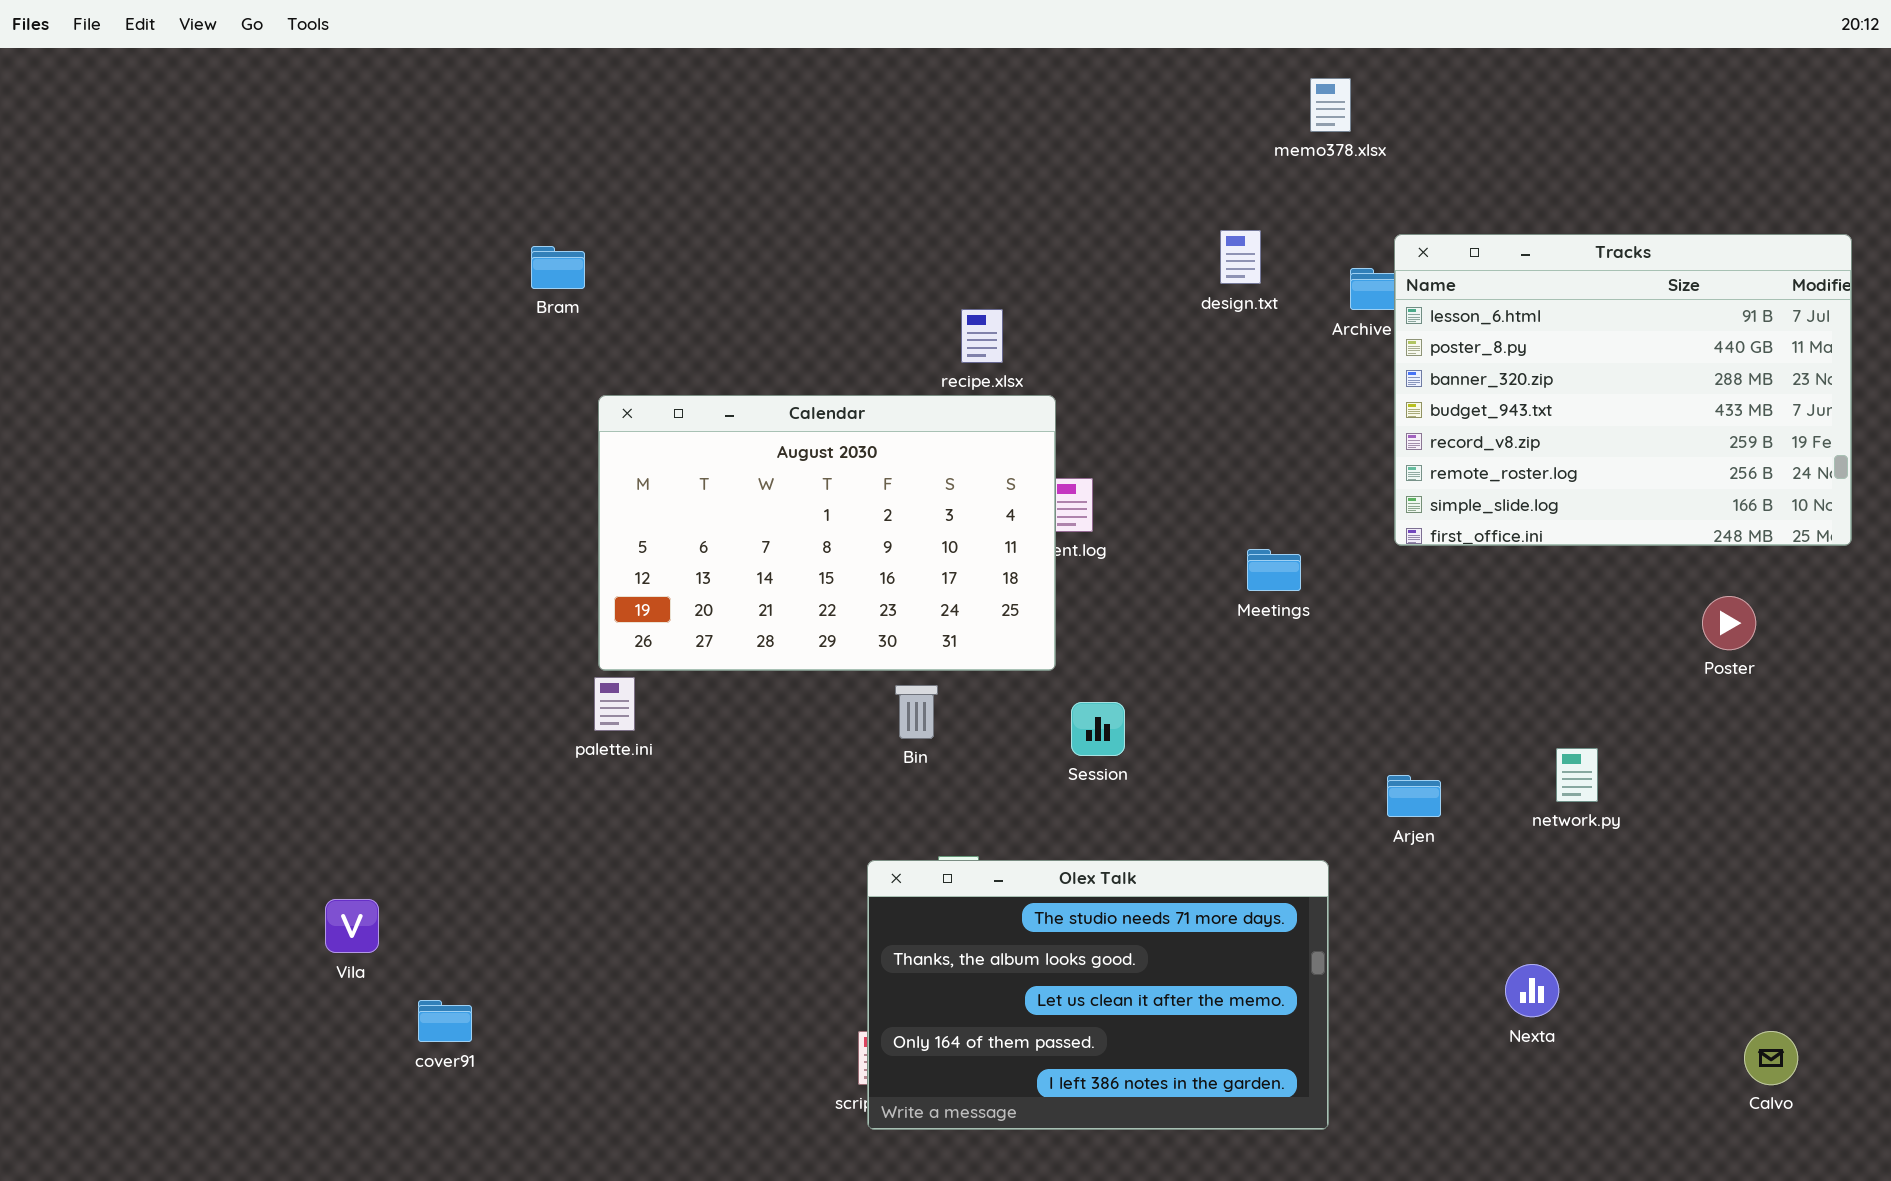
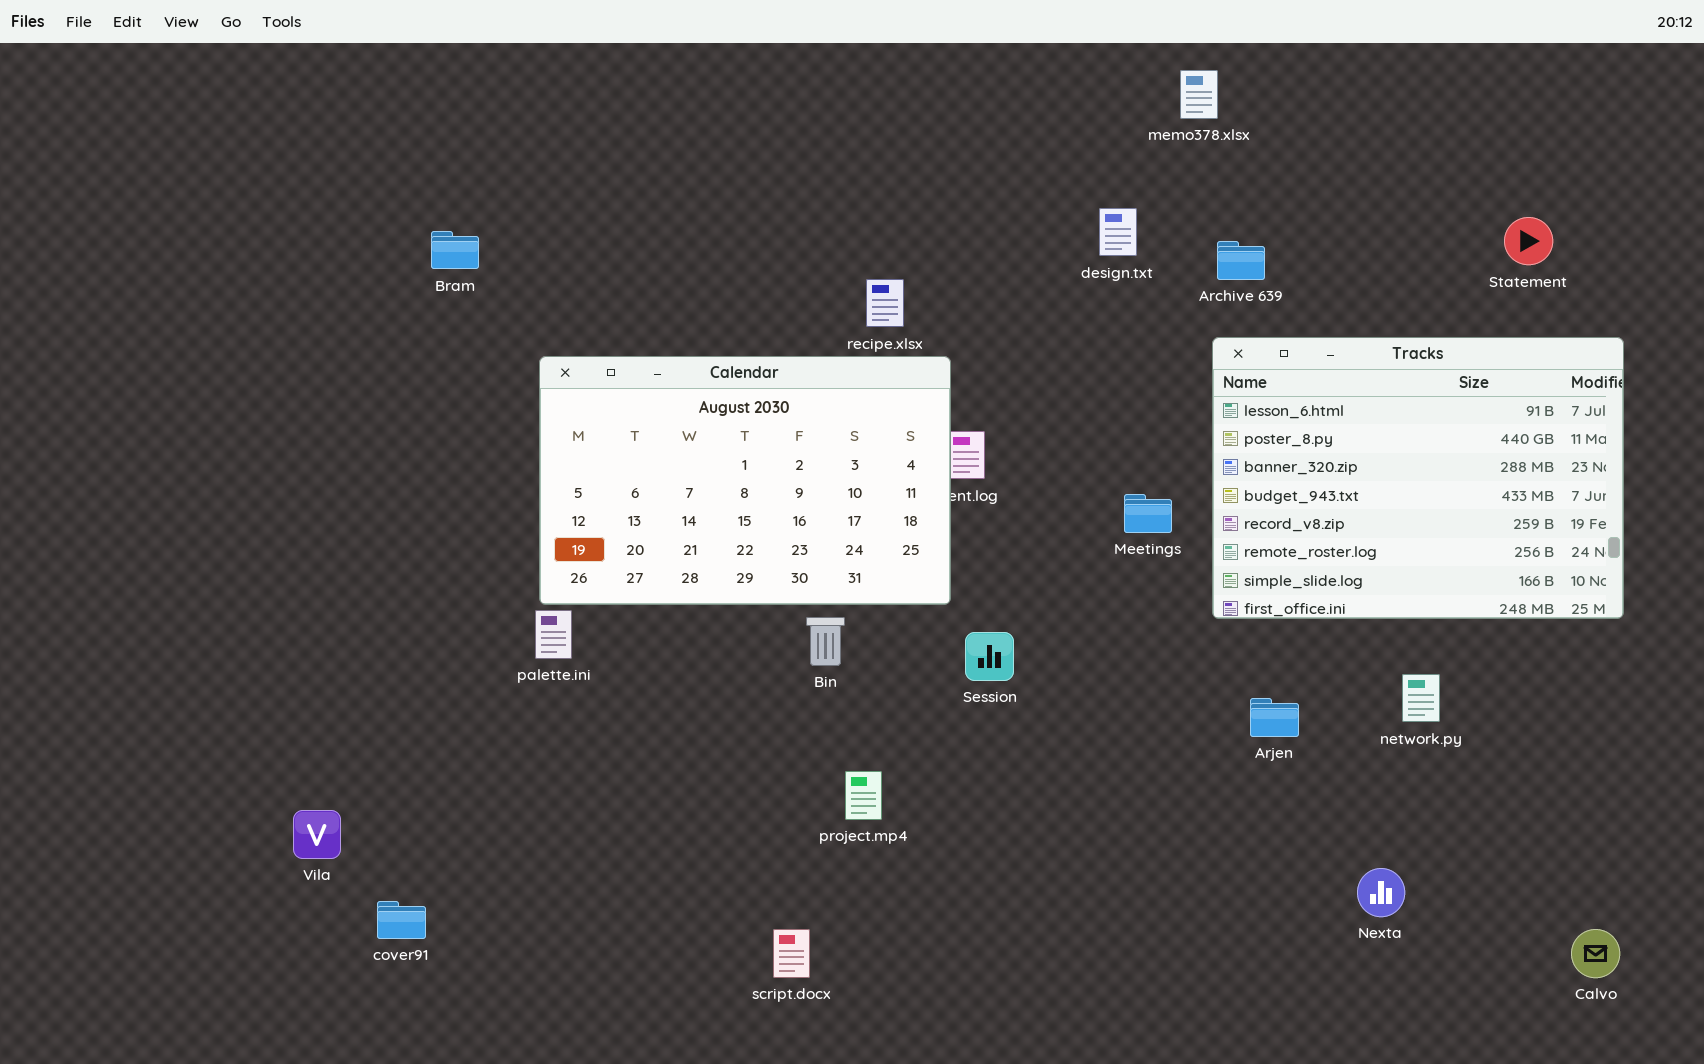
Tracks: [1394,234,1852,546] -> [1212,337,1624,619], moved
Bram: [531,246,585,289] -> [431,231,479,269], moved
Olex Talk: [867,860,1329,1130] -> none, closed

